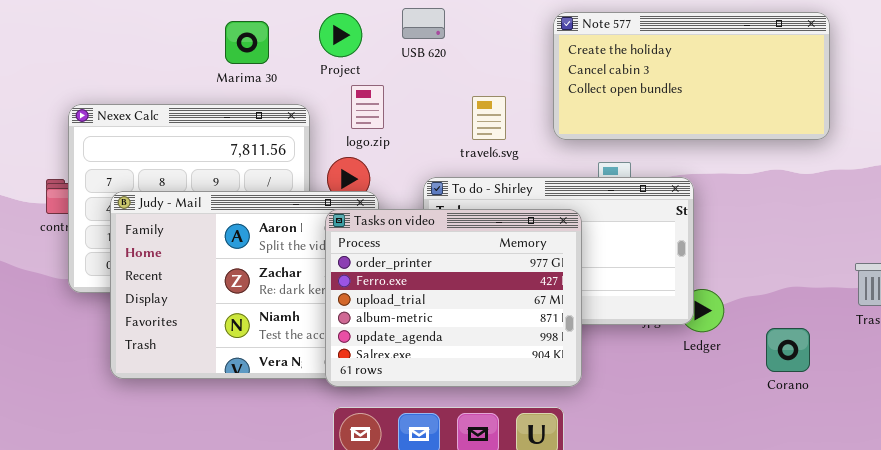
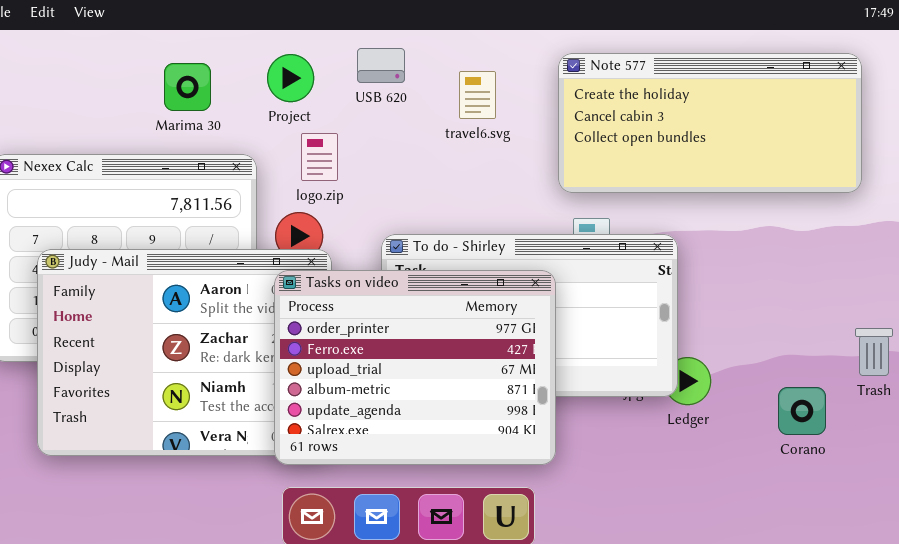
Note 577: [553,12,830,140] -> [558,53,862,193], moved
travel6.svg: [472,96,506,140] -> [459,71,496,119], moved
Corano: [766,328,810,372] -> [778,387,826,435], moved

